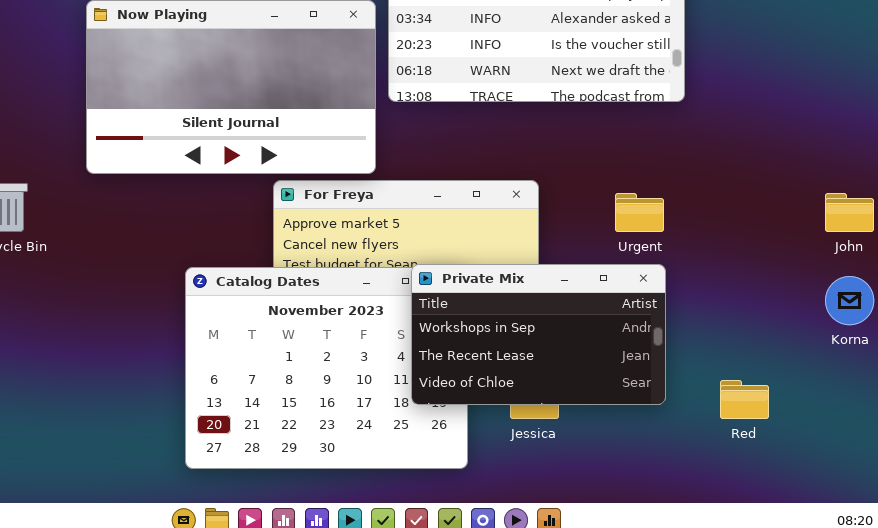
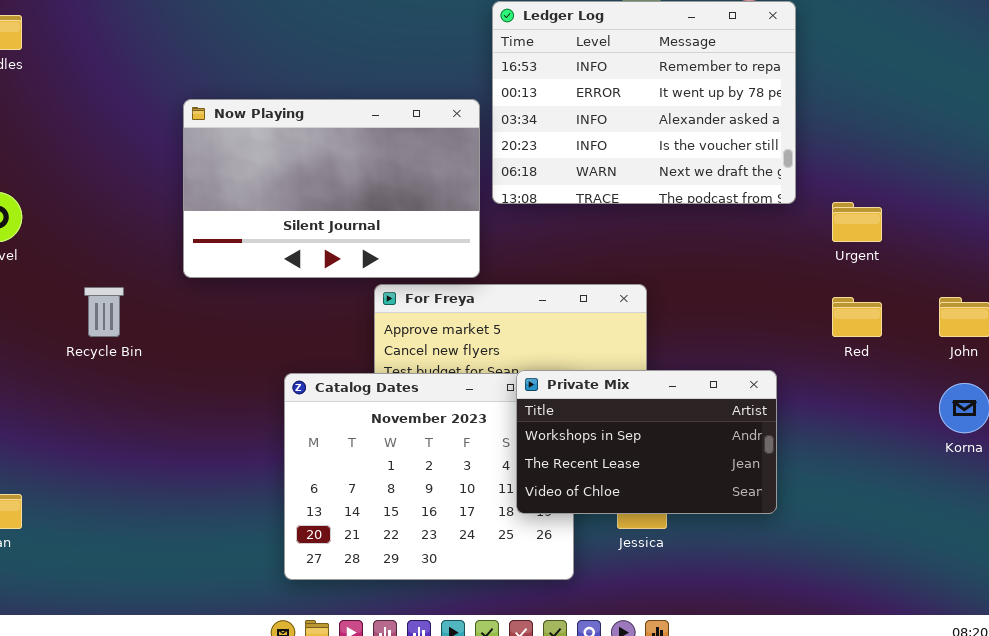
Urgent: [615,193,664,232] -> [832,202,882,242], moved
Red: [720,380,769,419] -> [832,297,882,337], moved

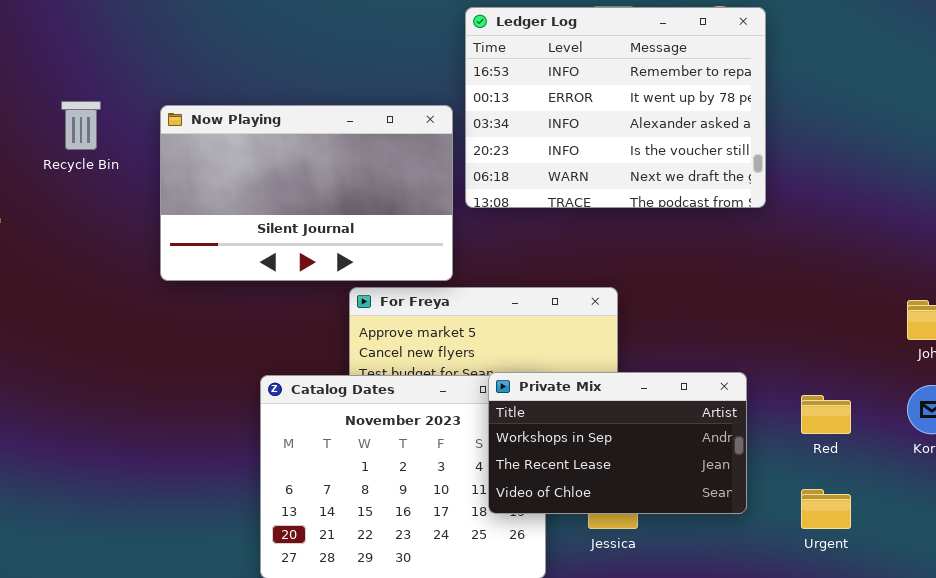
Urgent: [832,202,882,242] -> [801,489,851,529], moved
Recycle Bin: [84,287,124,337] -> [61,101,101,150], moved
Red: [832,297,882,337] -> [801,395,851,434], moved

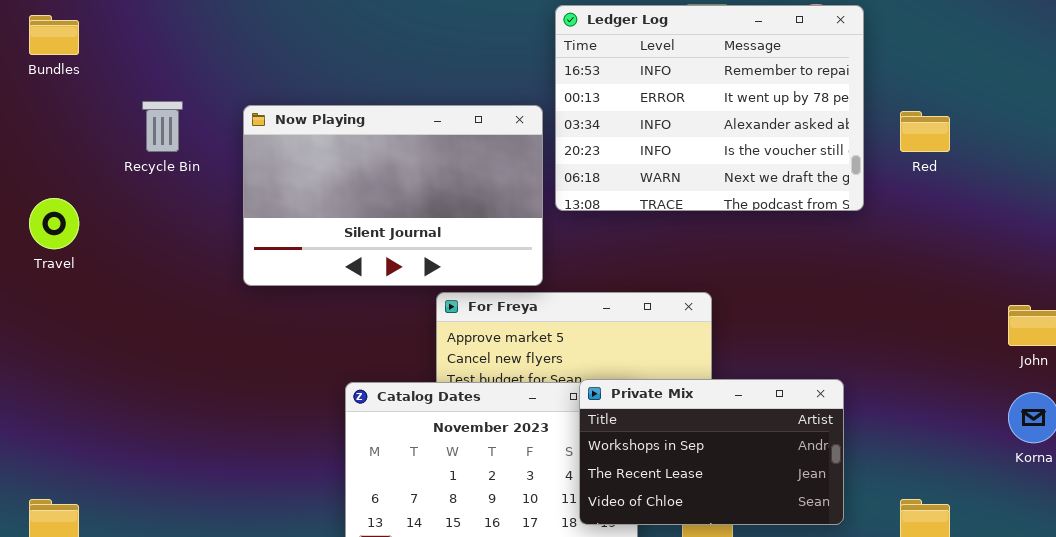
Red: [801,395,851,434] -> [900,111,950,152], moved

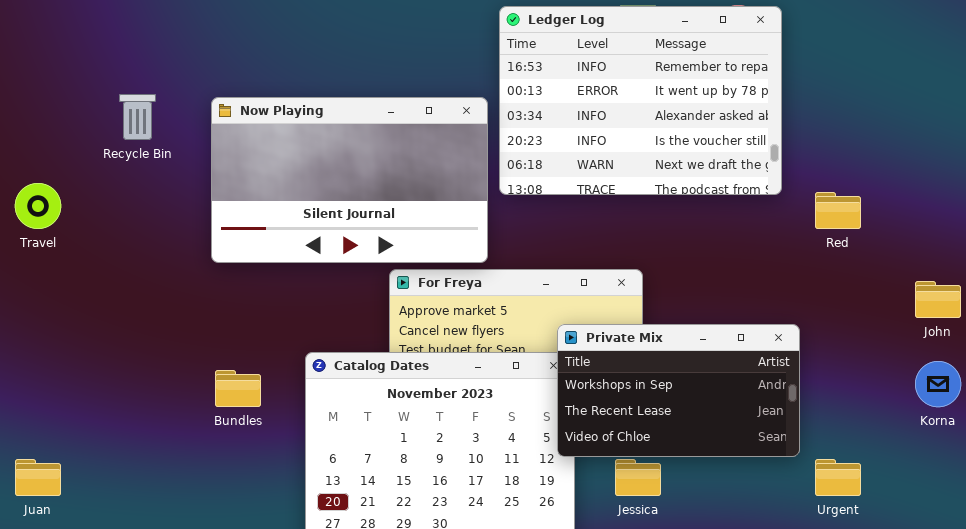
Bundles: [29,15,79,55] -> [215,370,261,407], moved
Red: [900,111,950,152] -> [815,192,861,229], moved
Private Mix: [579,379,844,525] -> [557,324,800,457], moved

